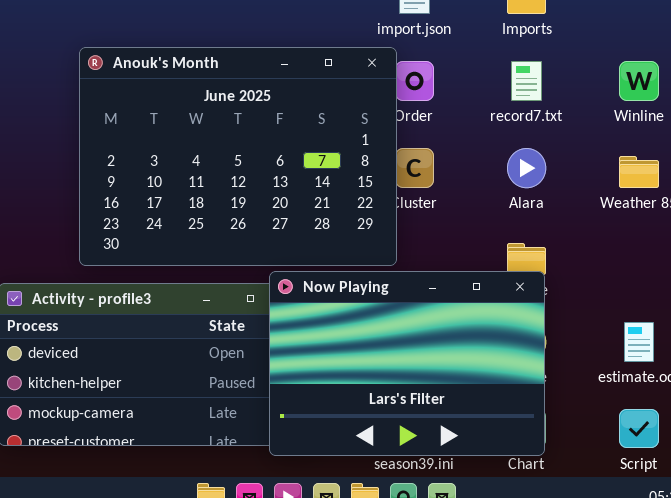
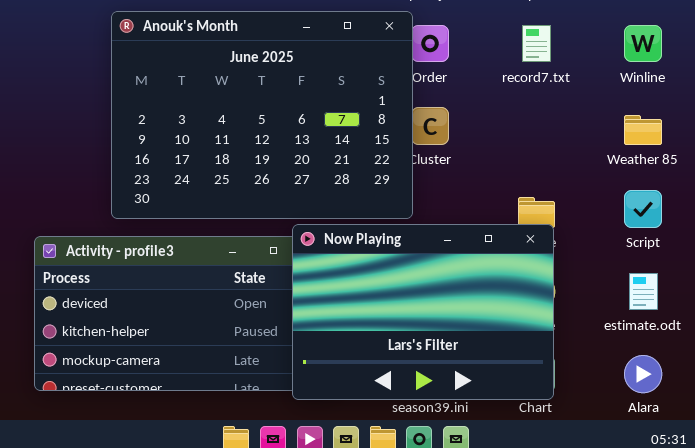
Alara: [507,148,546,188] -> [624,355,662,393], moved
Script: [619,409,659,448] -> [624,190,662,228], moved

